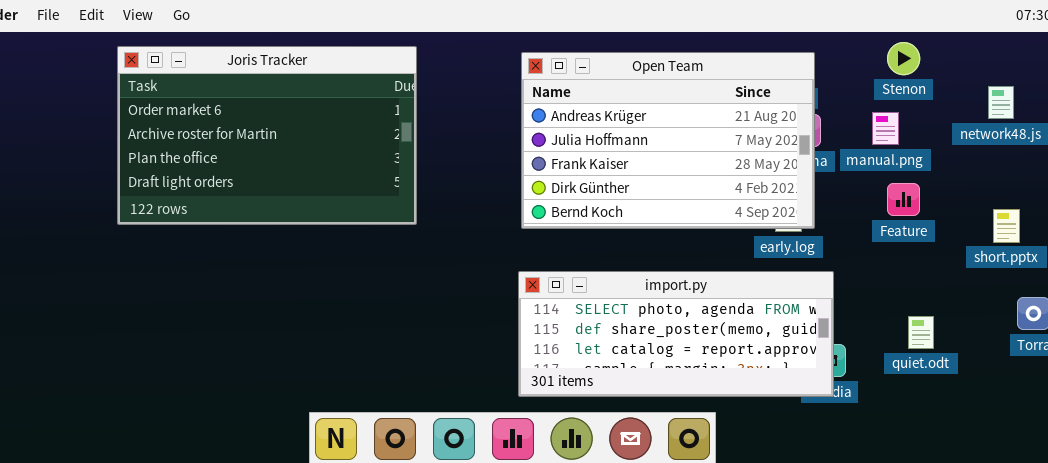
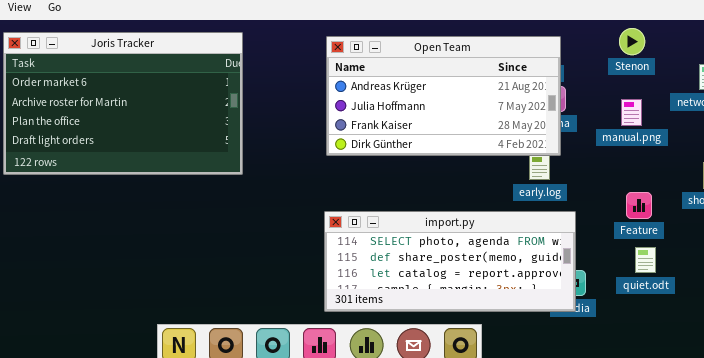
Open Team: [521,52,815,229] -> [326,36,561,156], resized
manual.png: [872,112,899,145] -> [621,99,642,126], moved
Feature: [887,183,920,216] -> [626,192,652,219], moved

